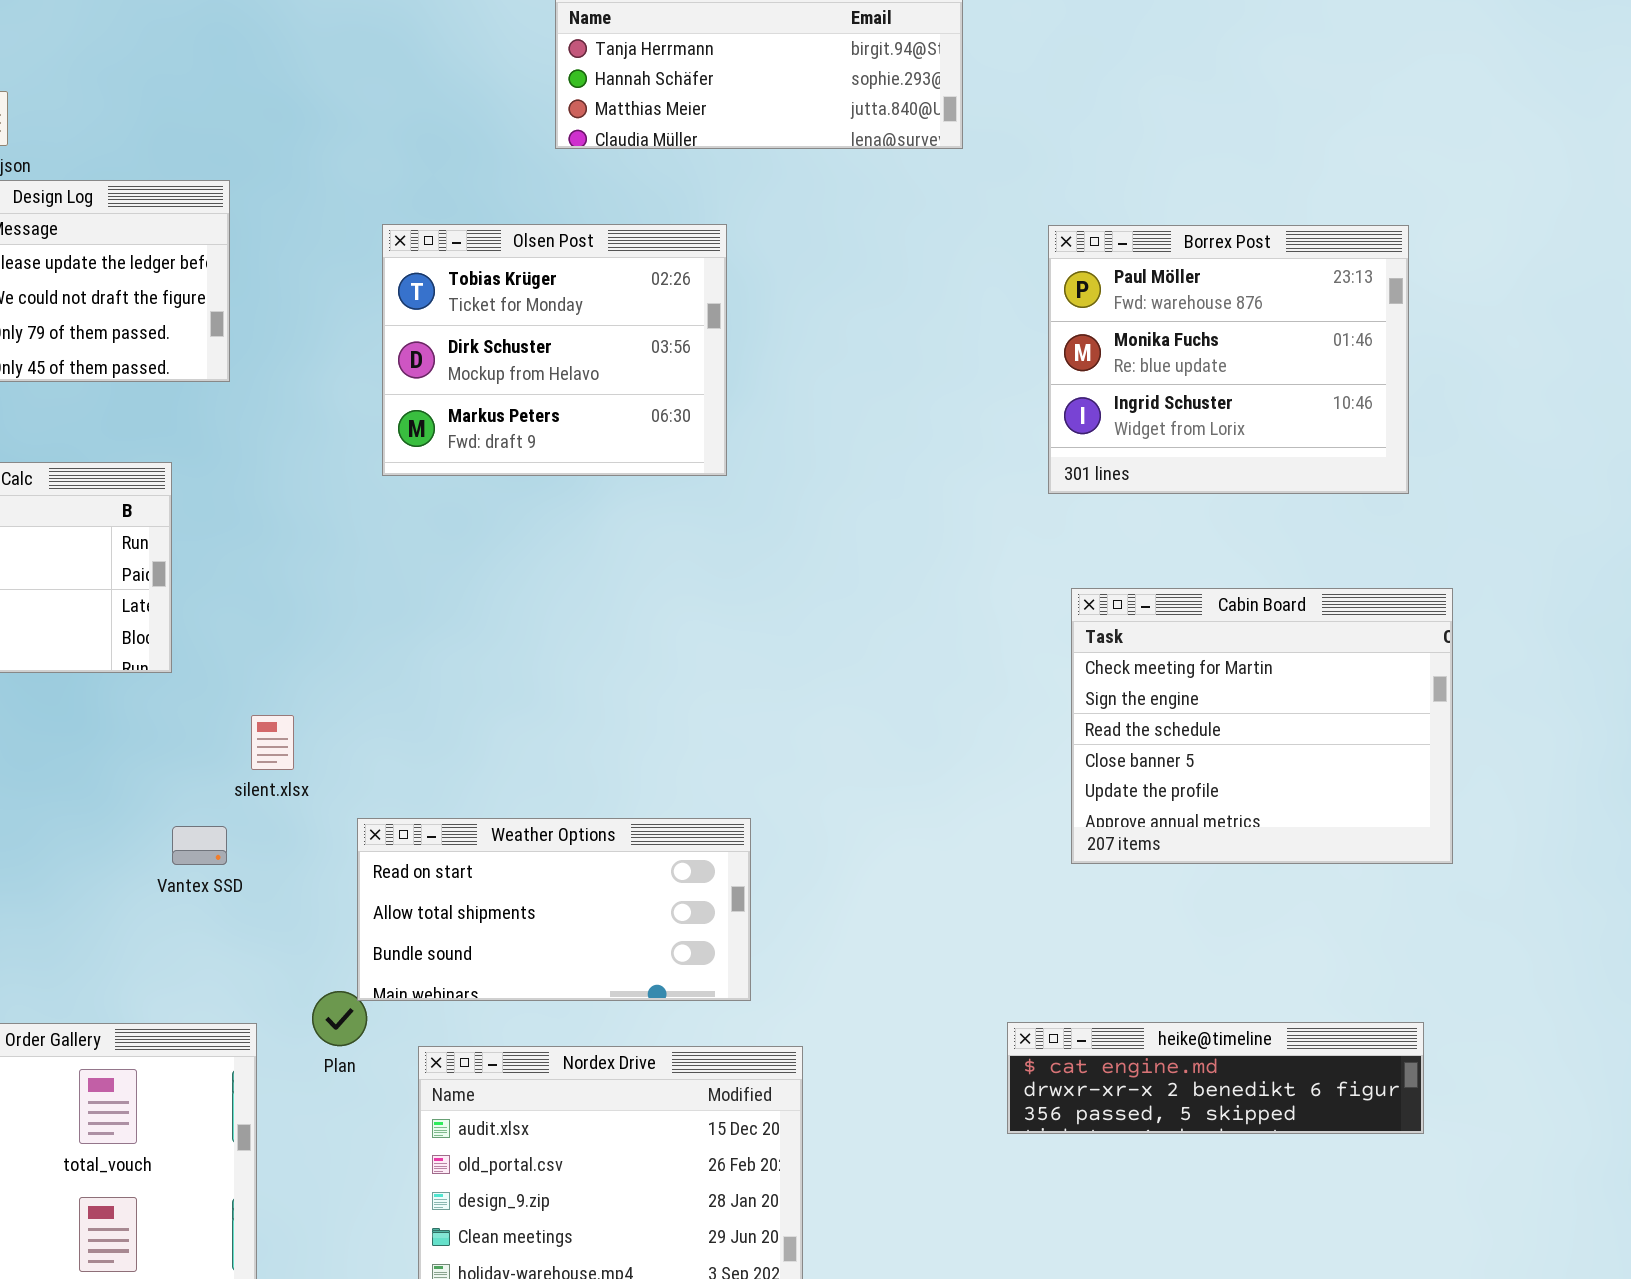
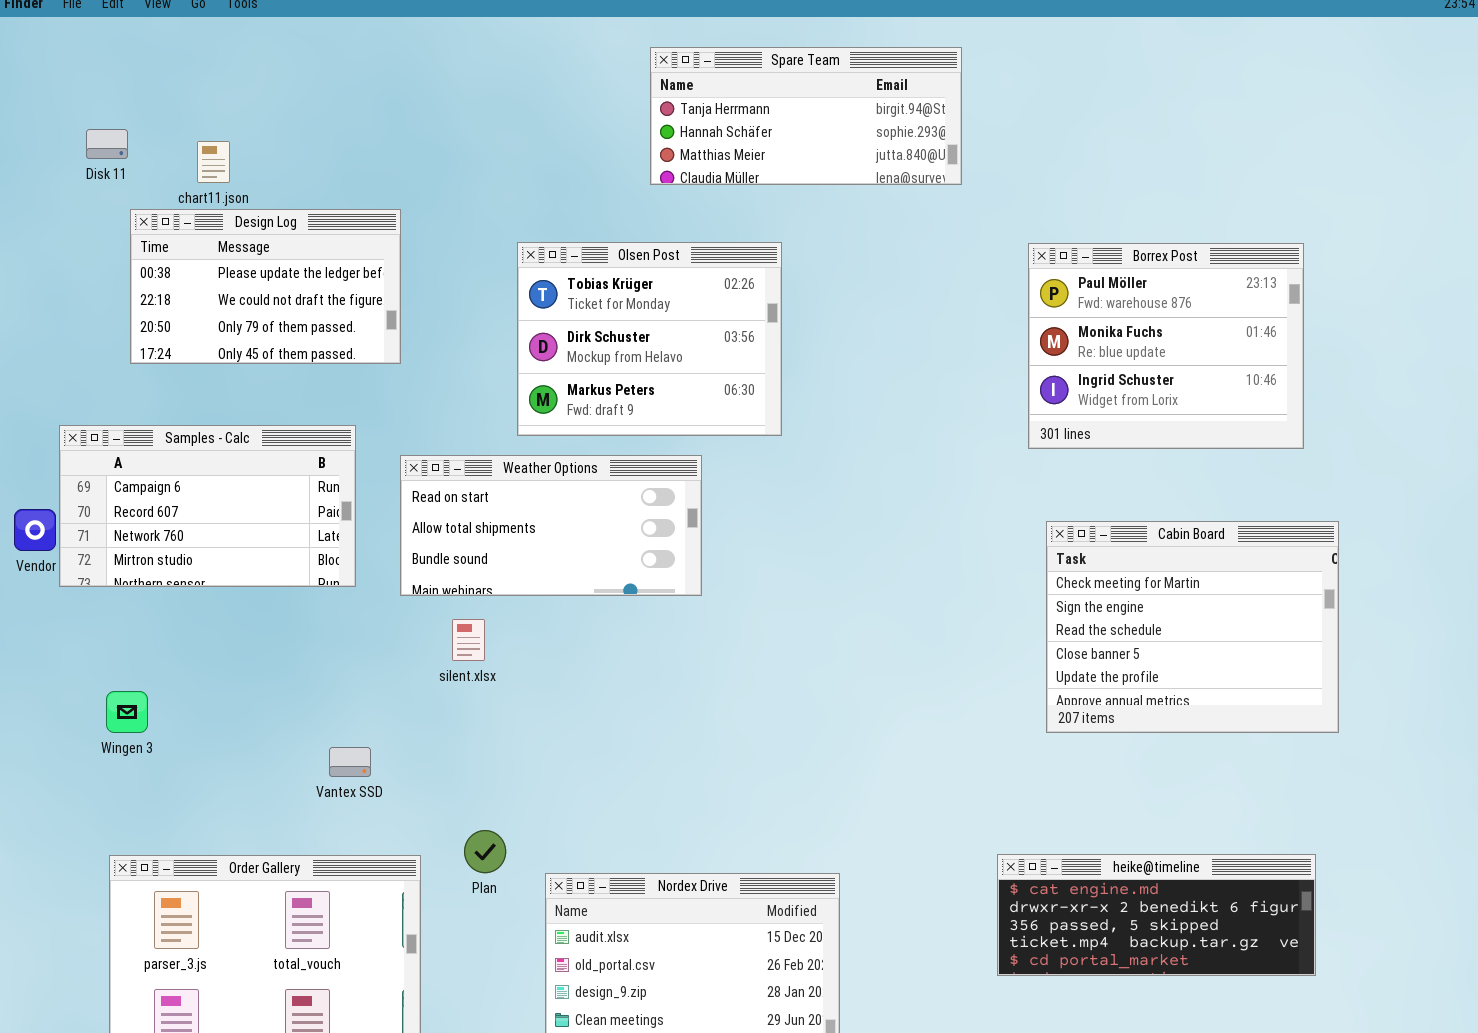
silent.xlsx: [251,715,294,770] -> [452,619,485,661], moved
Weather Options: [357,818,751,1001] -> [400,455,702,596], moved
Vantex SSD: [172,826,227,865] -> [329,747,371,777], moved
heike@timeline: [1007,1022,1424,1134] -> [997,854,1316,976], resized

